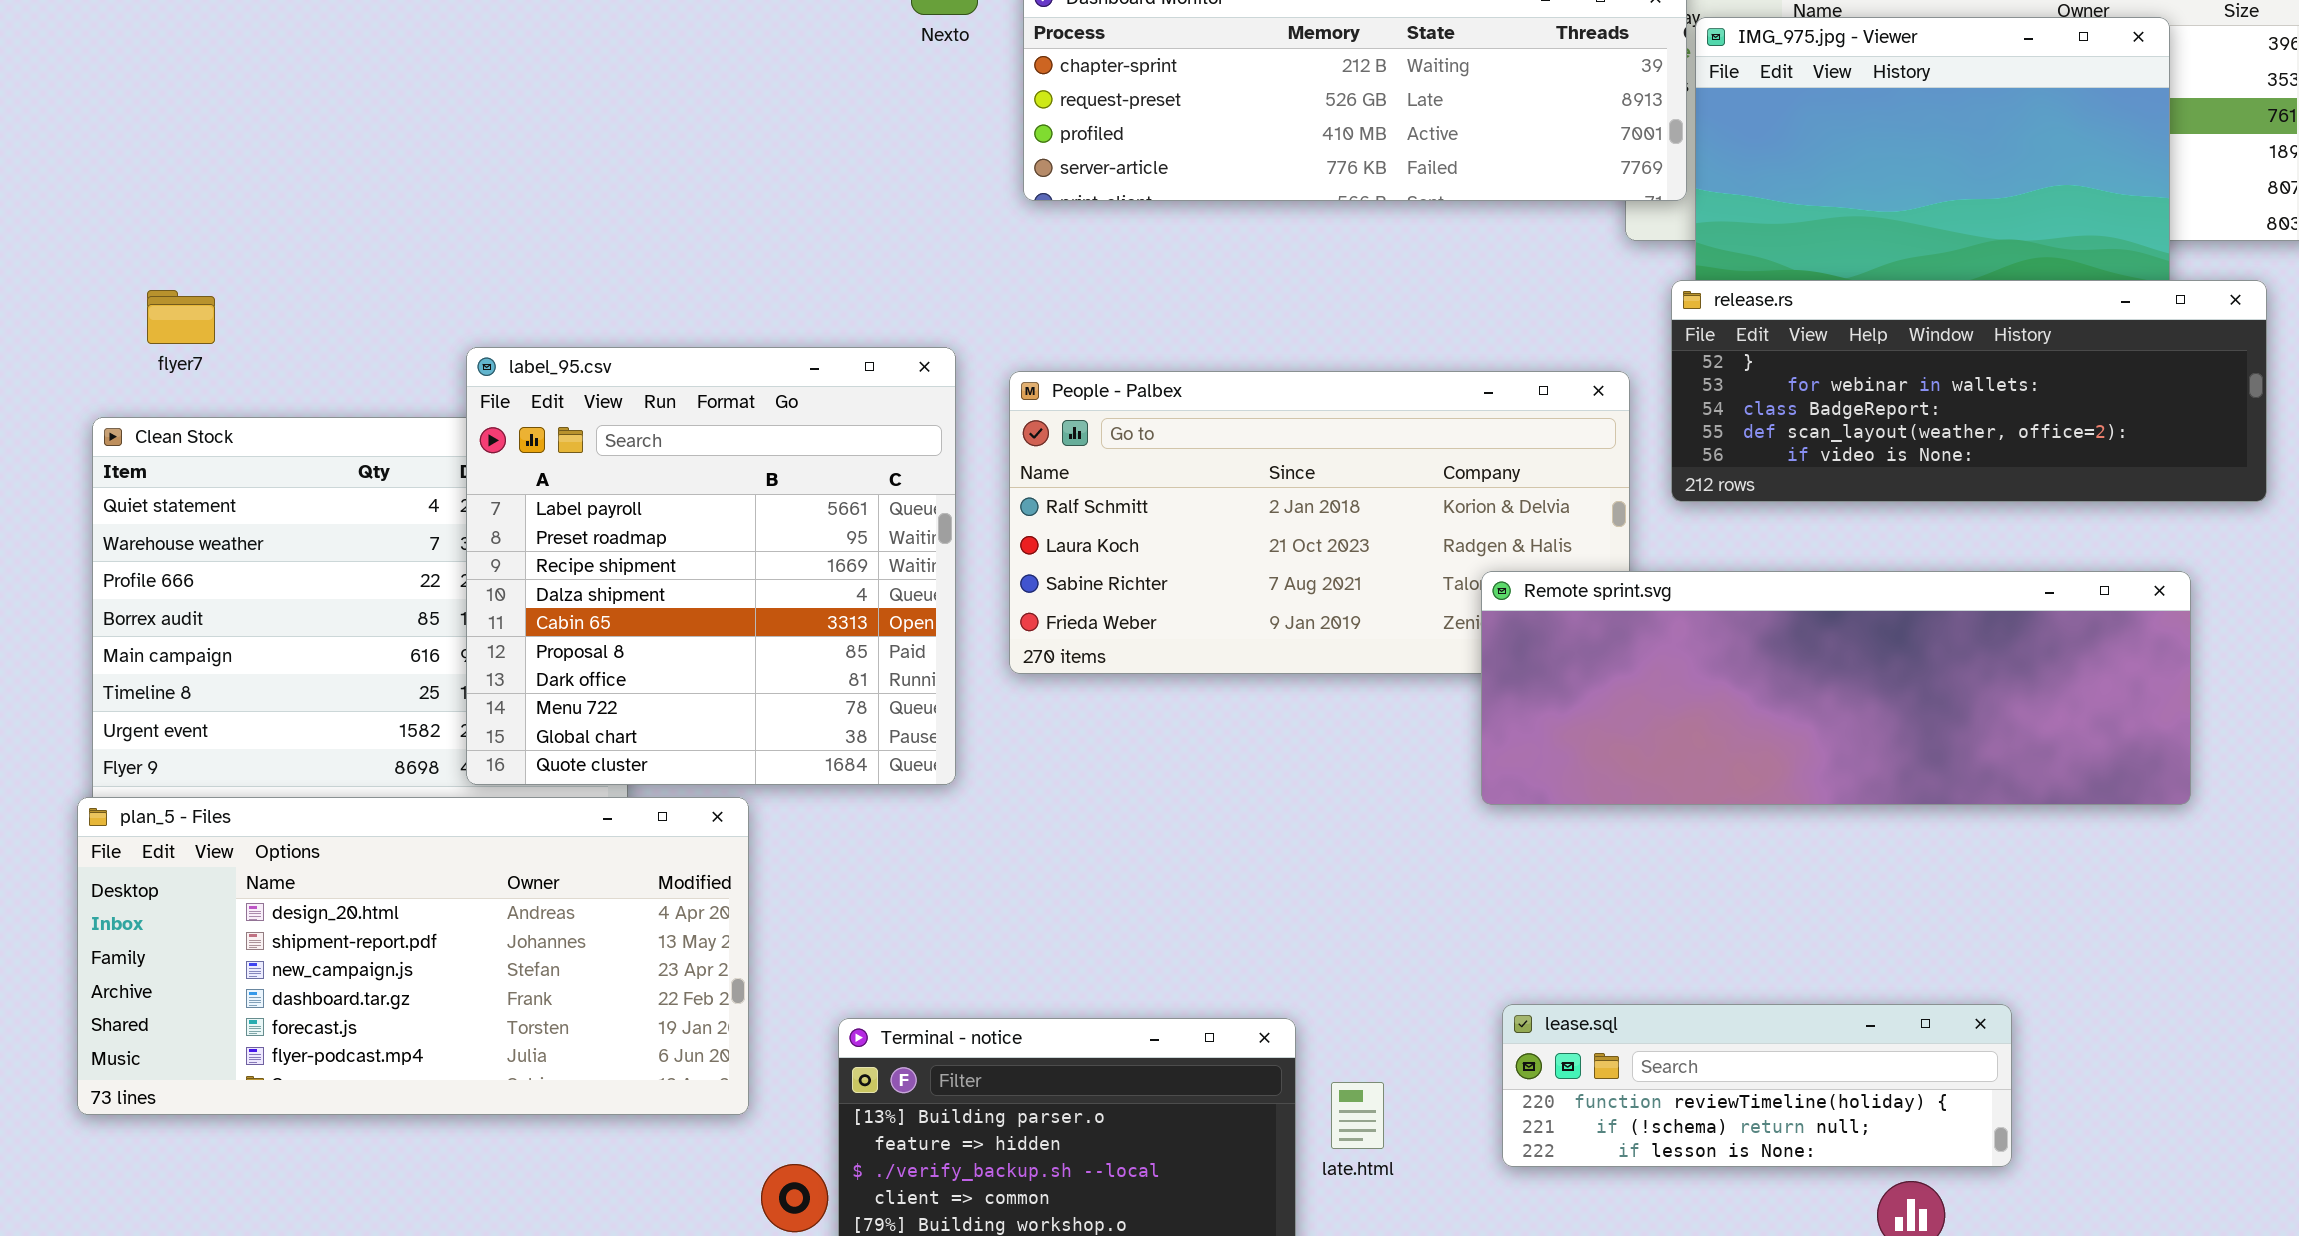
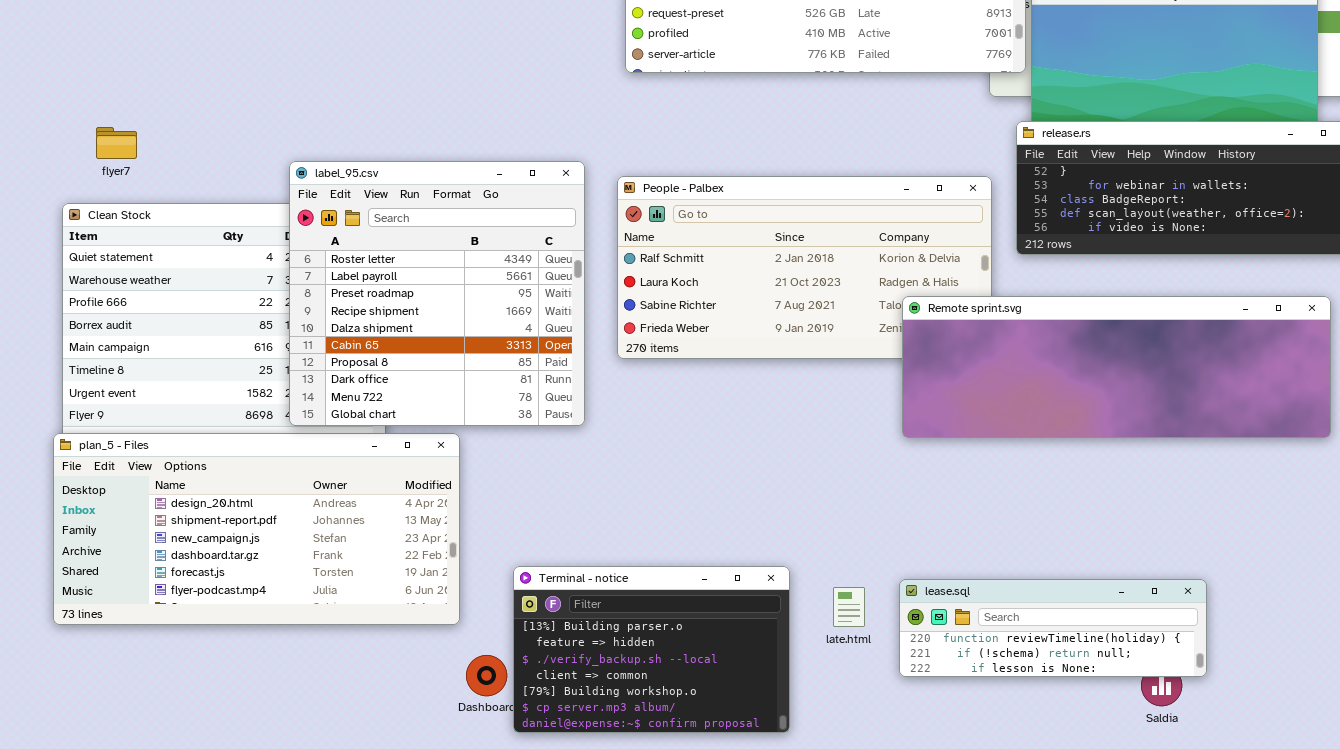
label_95.csv: [466,347,956,785] -> [289,161,585,426], scrolled up 1 row
lease.sql: [1502,1004,2012,1167] -> [899,579,1207,677], moved
late.html: [1331,1082,1384,1149] -> [833,587,865,627], moved

